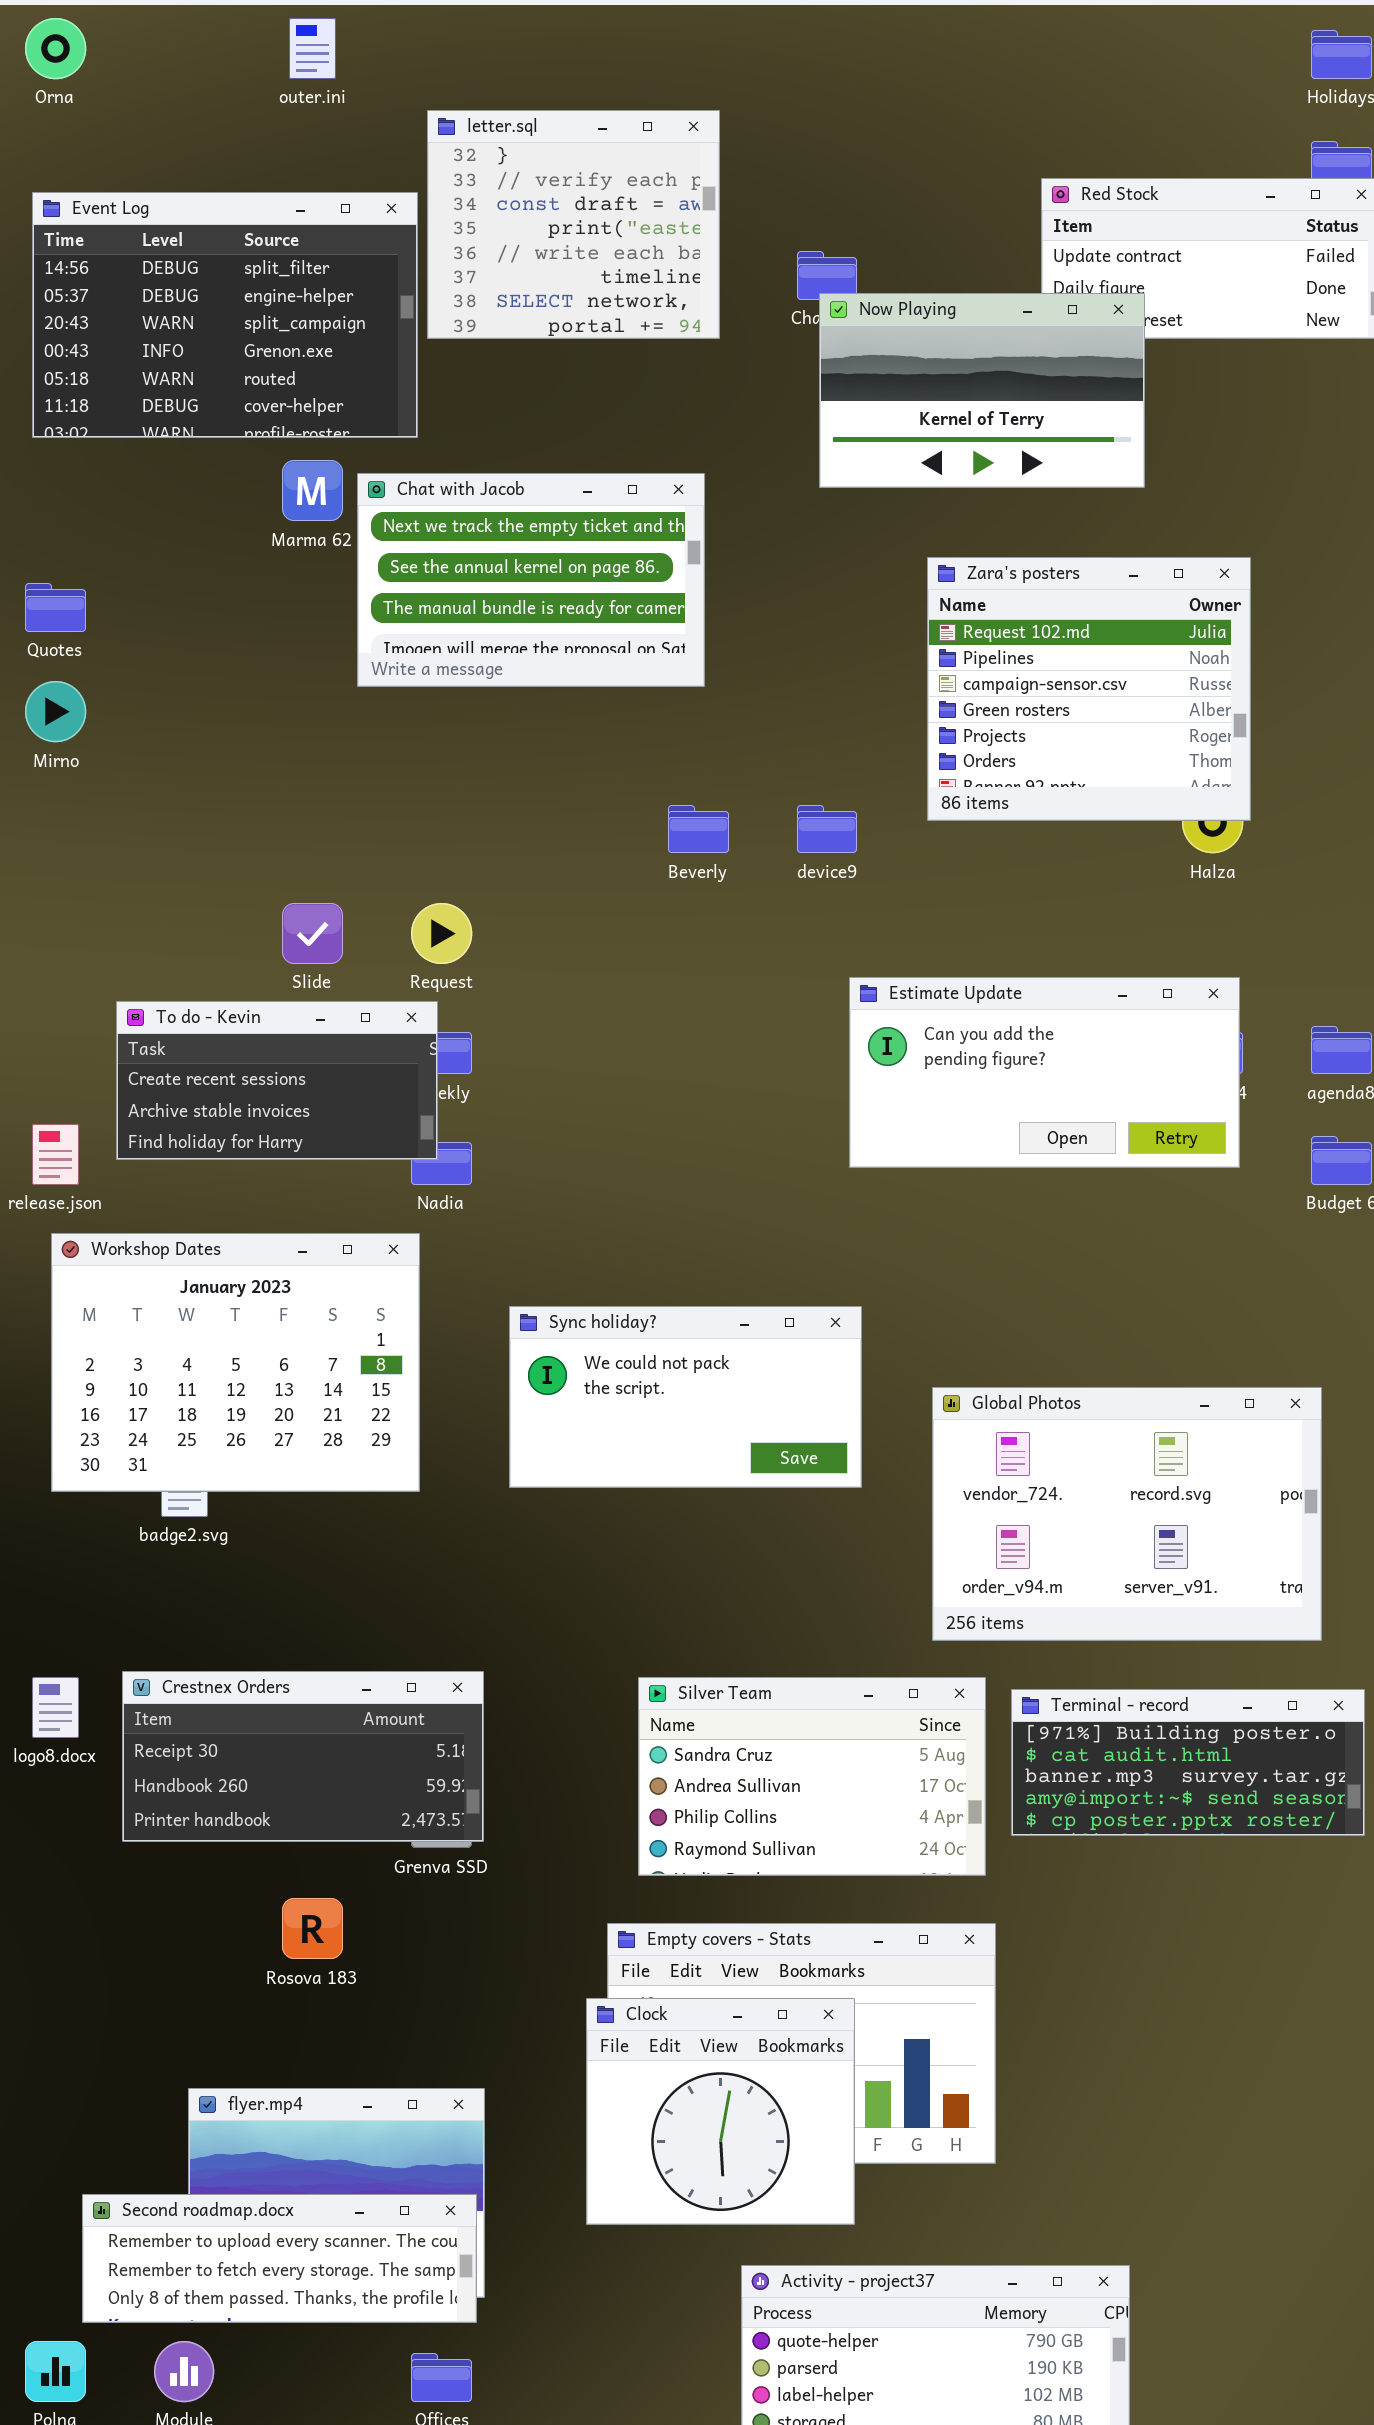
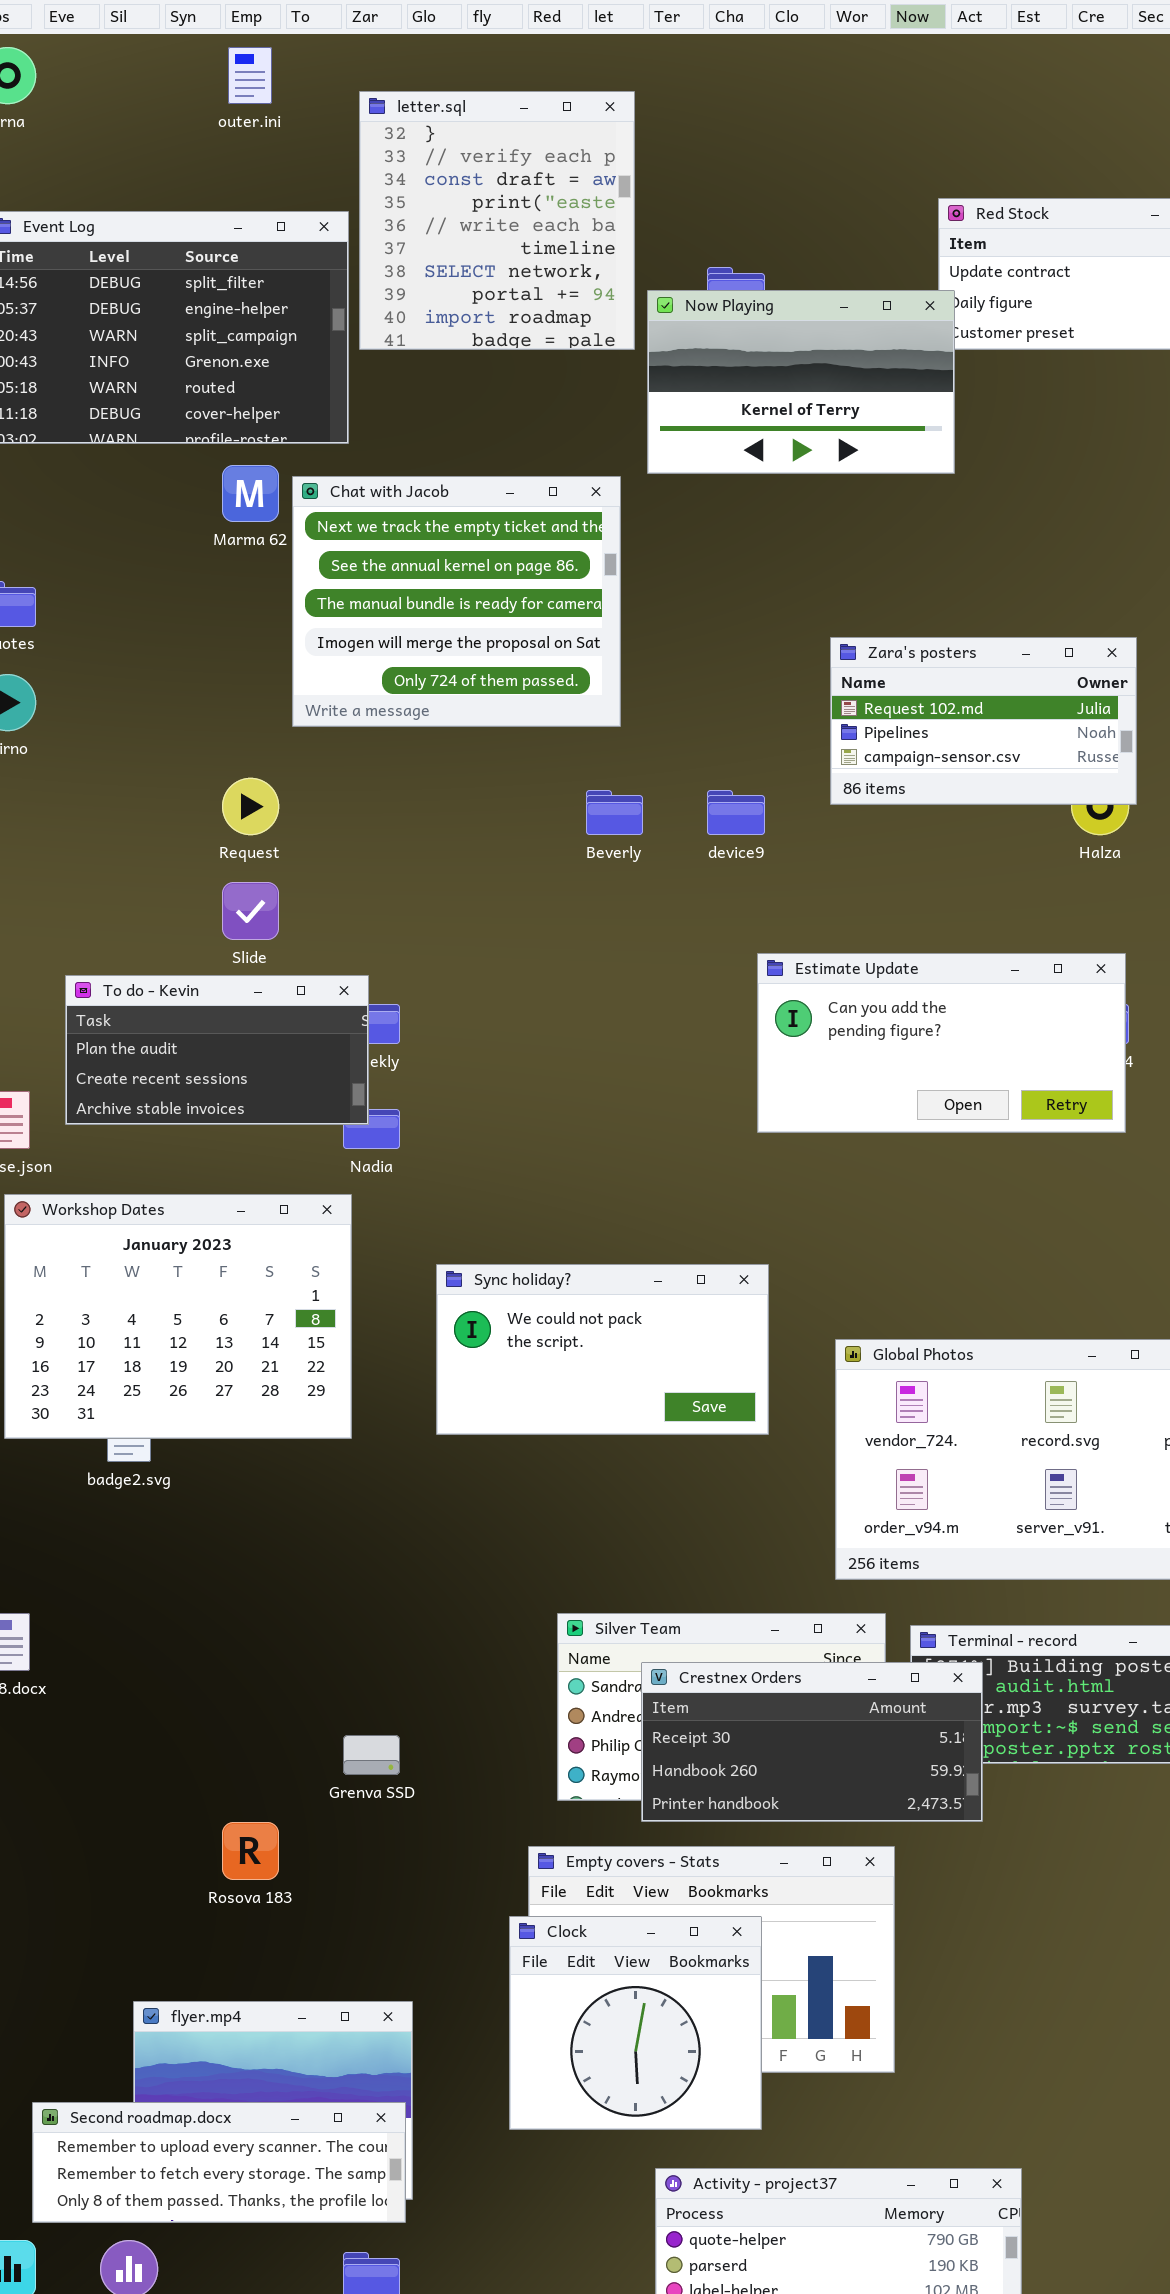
letter.sql: [427,110,720,339] -> [359,91,635,350], resized
Now Playing: [819,293,1145,488] -> [647,290,955,474], moved
Chat with Jacob: [357,473,705,687] -> [292,476,621,727], resized
Zara's posters: [927,557,1251,821] -> [830,637,1137,805], resized
Request: [411,903,472,964] -> [222,778,279,835], moved
To do - Kevin: [116,1001,438,1160] -> [65,975,369,1125], scrolled up 1 row
Crestnex Orders: [122,1671,484,1842] -> [641,1662,983,1822], moved

